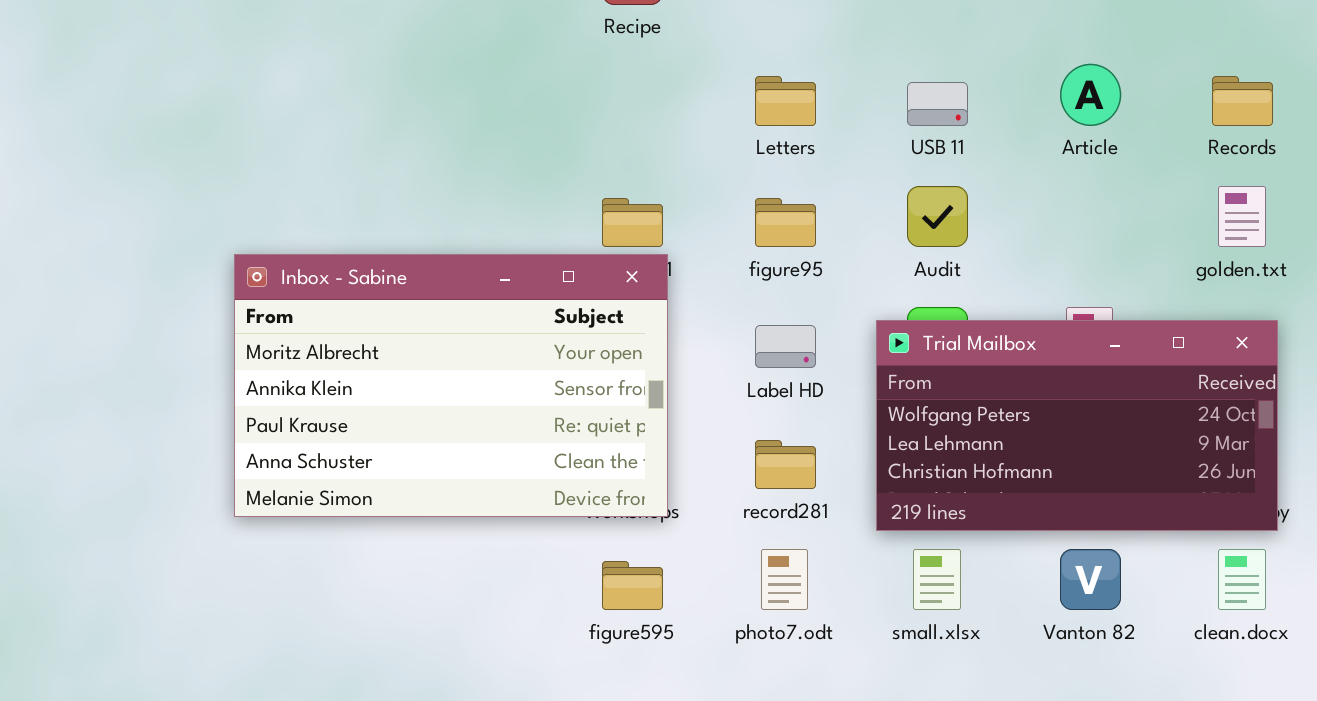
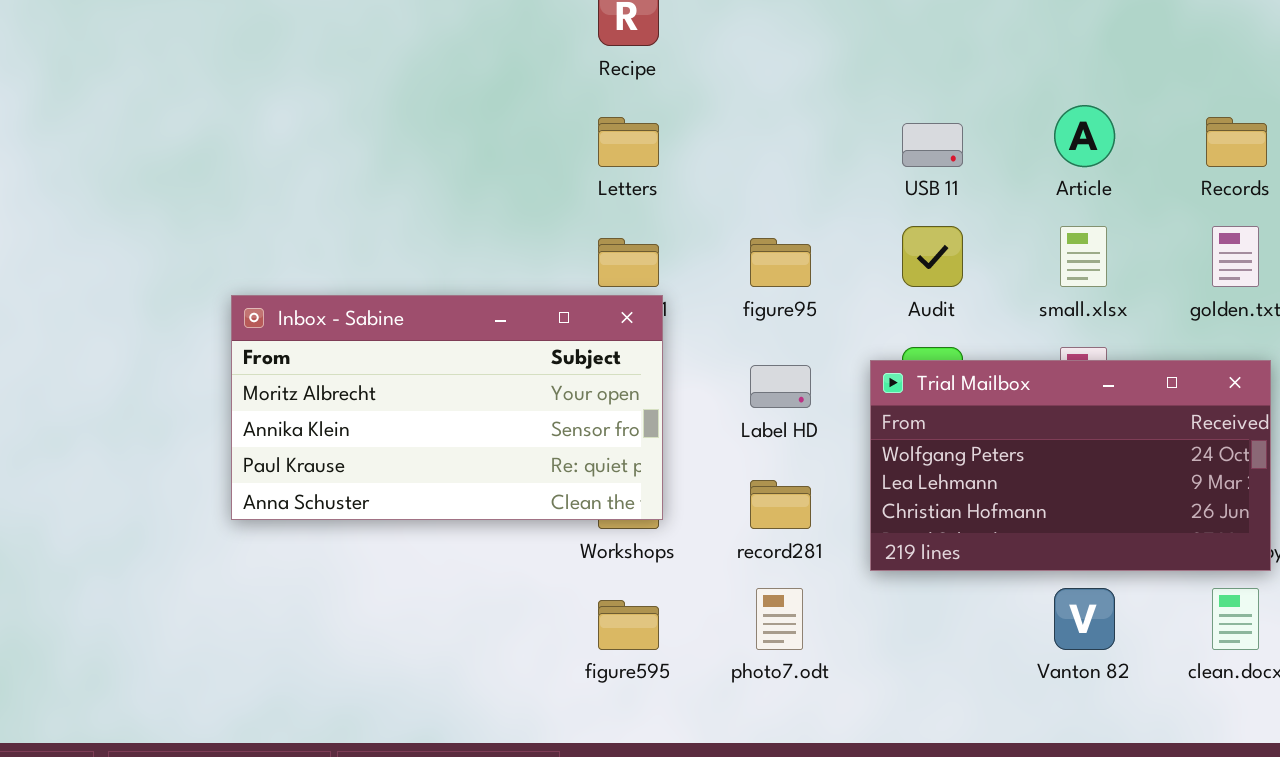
Letters: [755,76,816,126] -> [598,117,659,167], moved
Inbox - Sabine: [234,254,668,517] -> [231,295,663,520], resized
small.xlsx: [913,549,961,610] -> [1060,226,1107,287], moved

